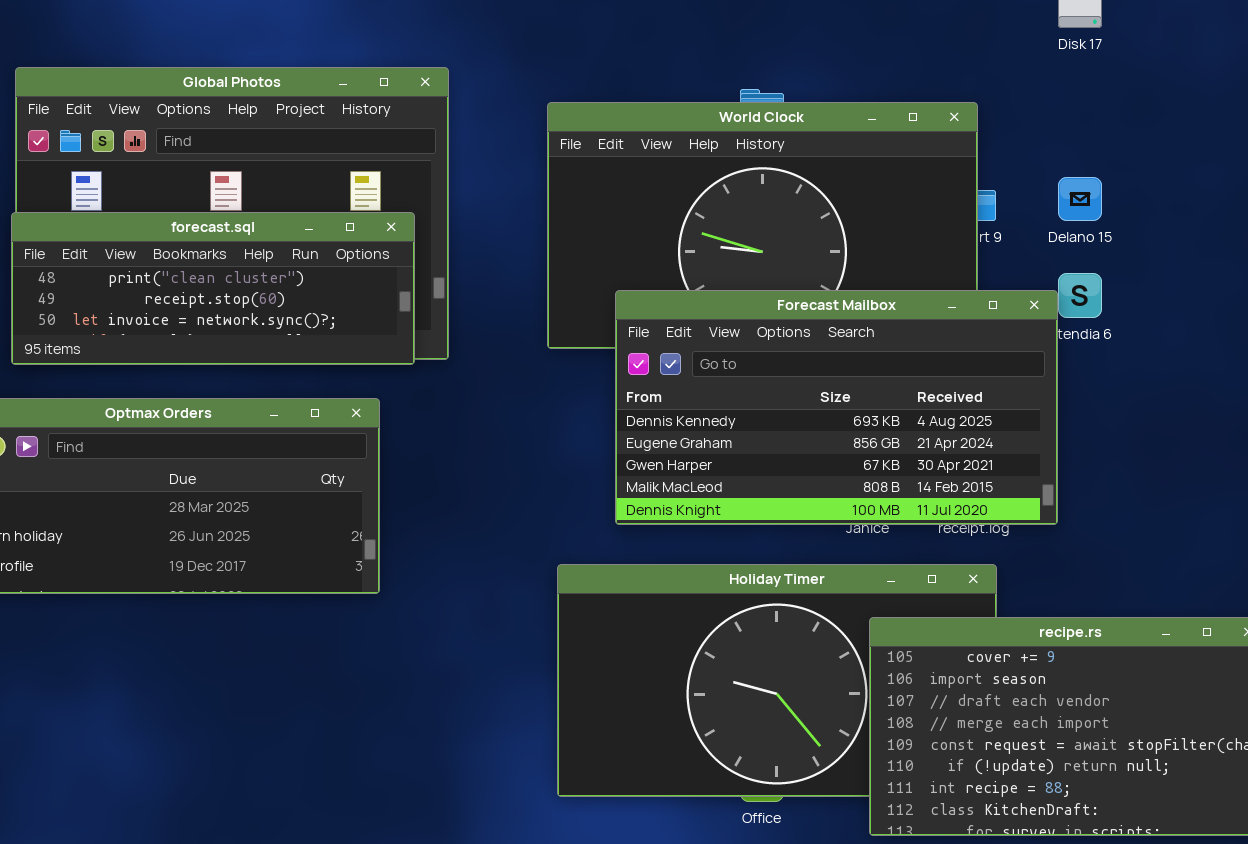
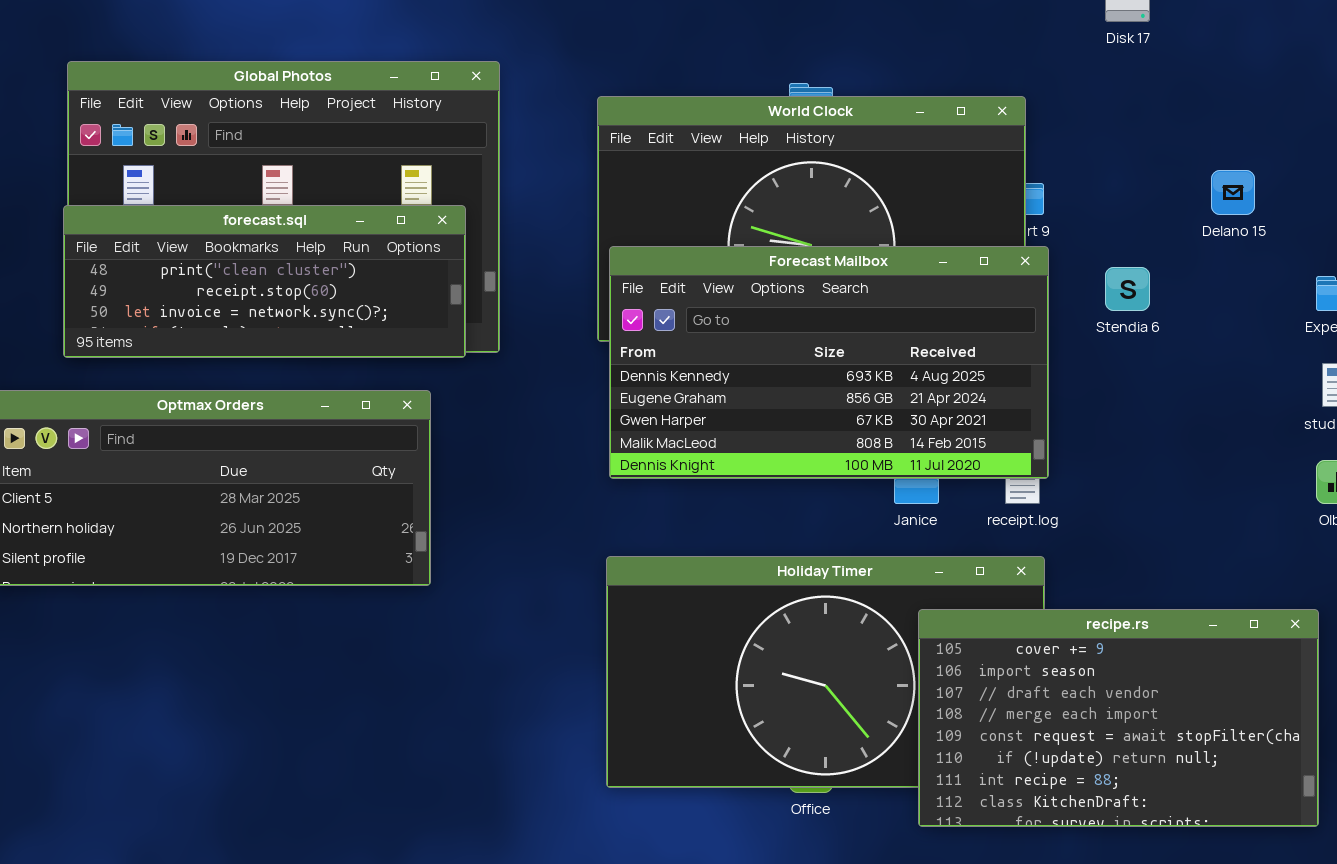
Delano 15: [1058,177,1102,221] -> [1211,170,1255,215], moved
Forecast Mailbox: [615,290,1058,525] -> [609,246,1049,479], moved

